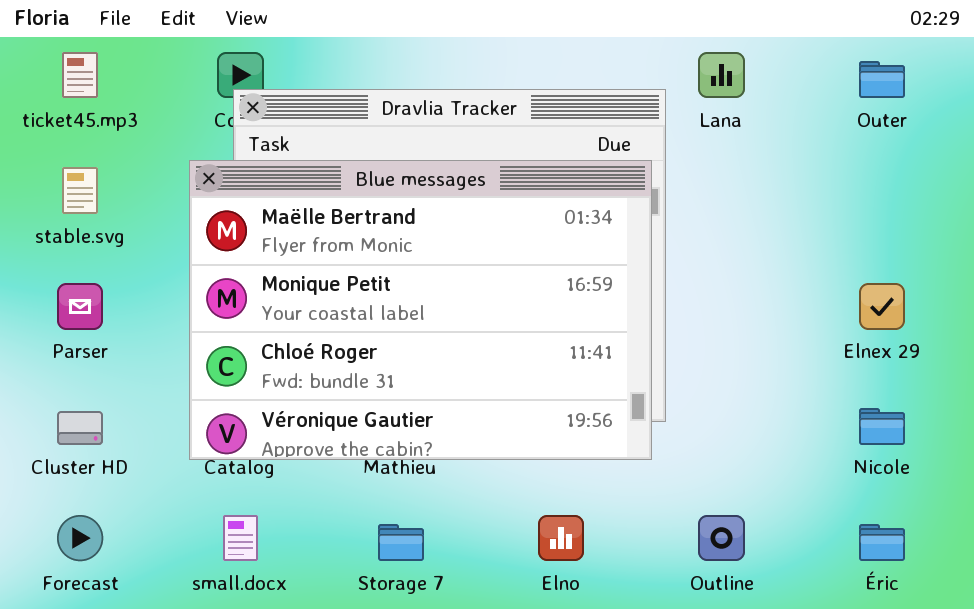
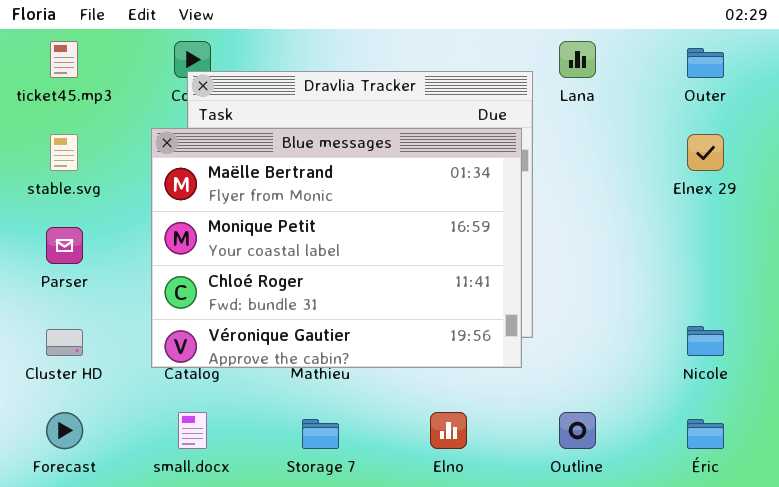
Elnex 29: [859,283,905,330] -> [687,134,724,171], moved

